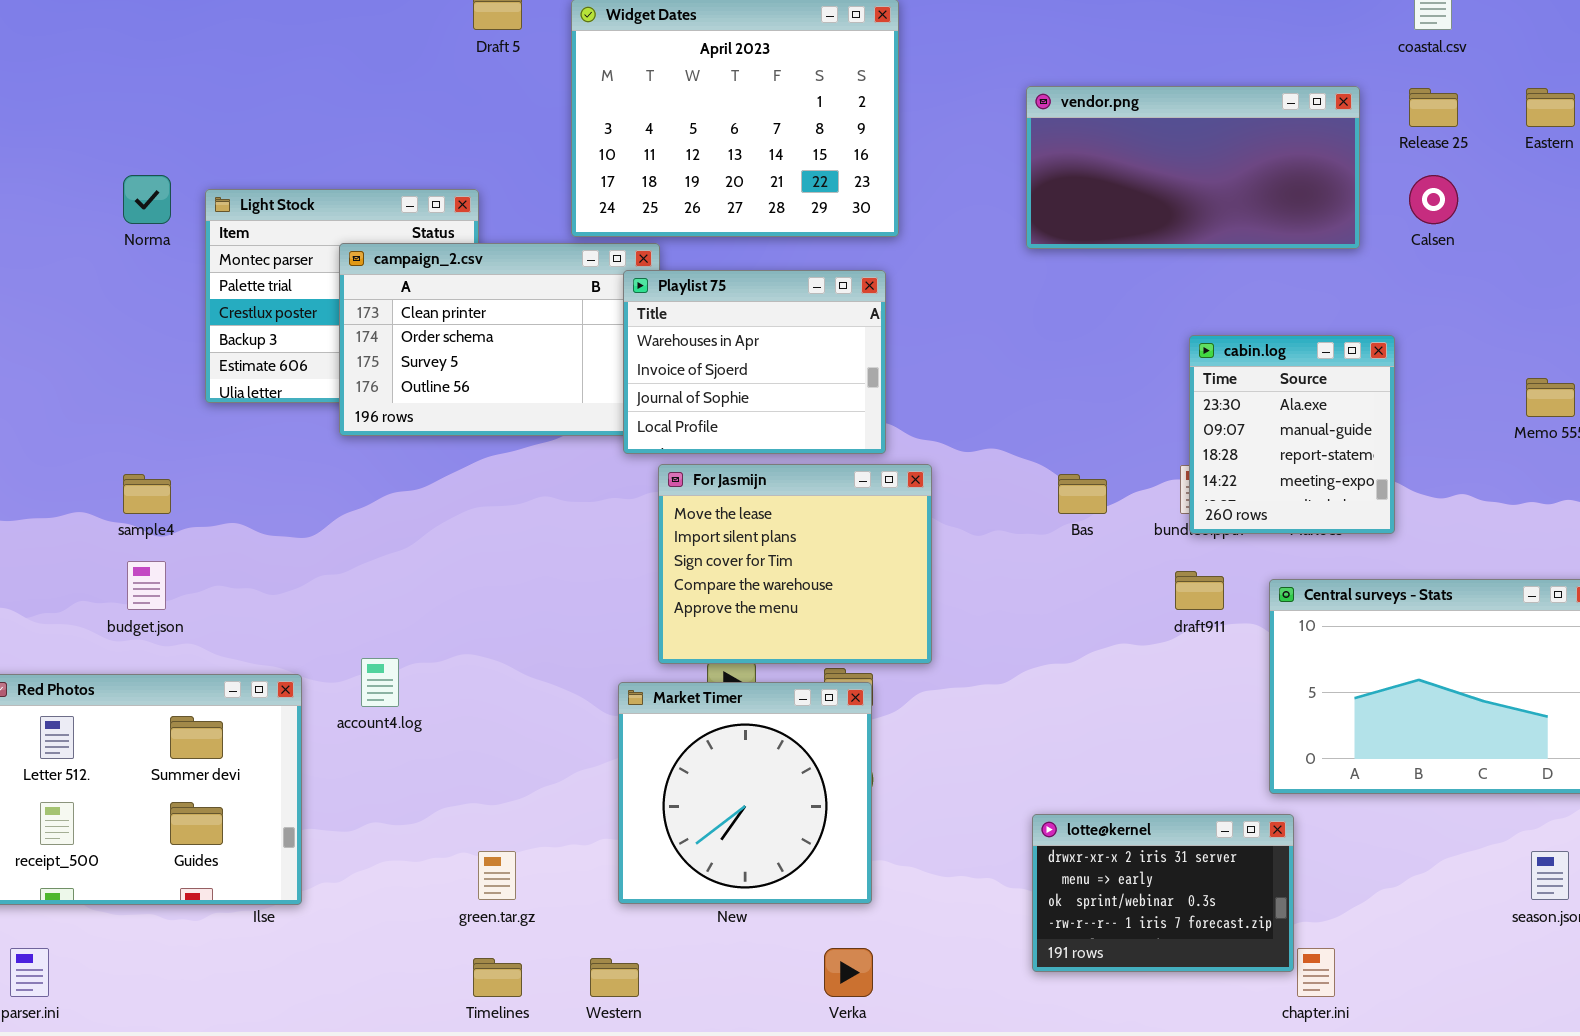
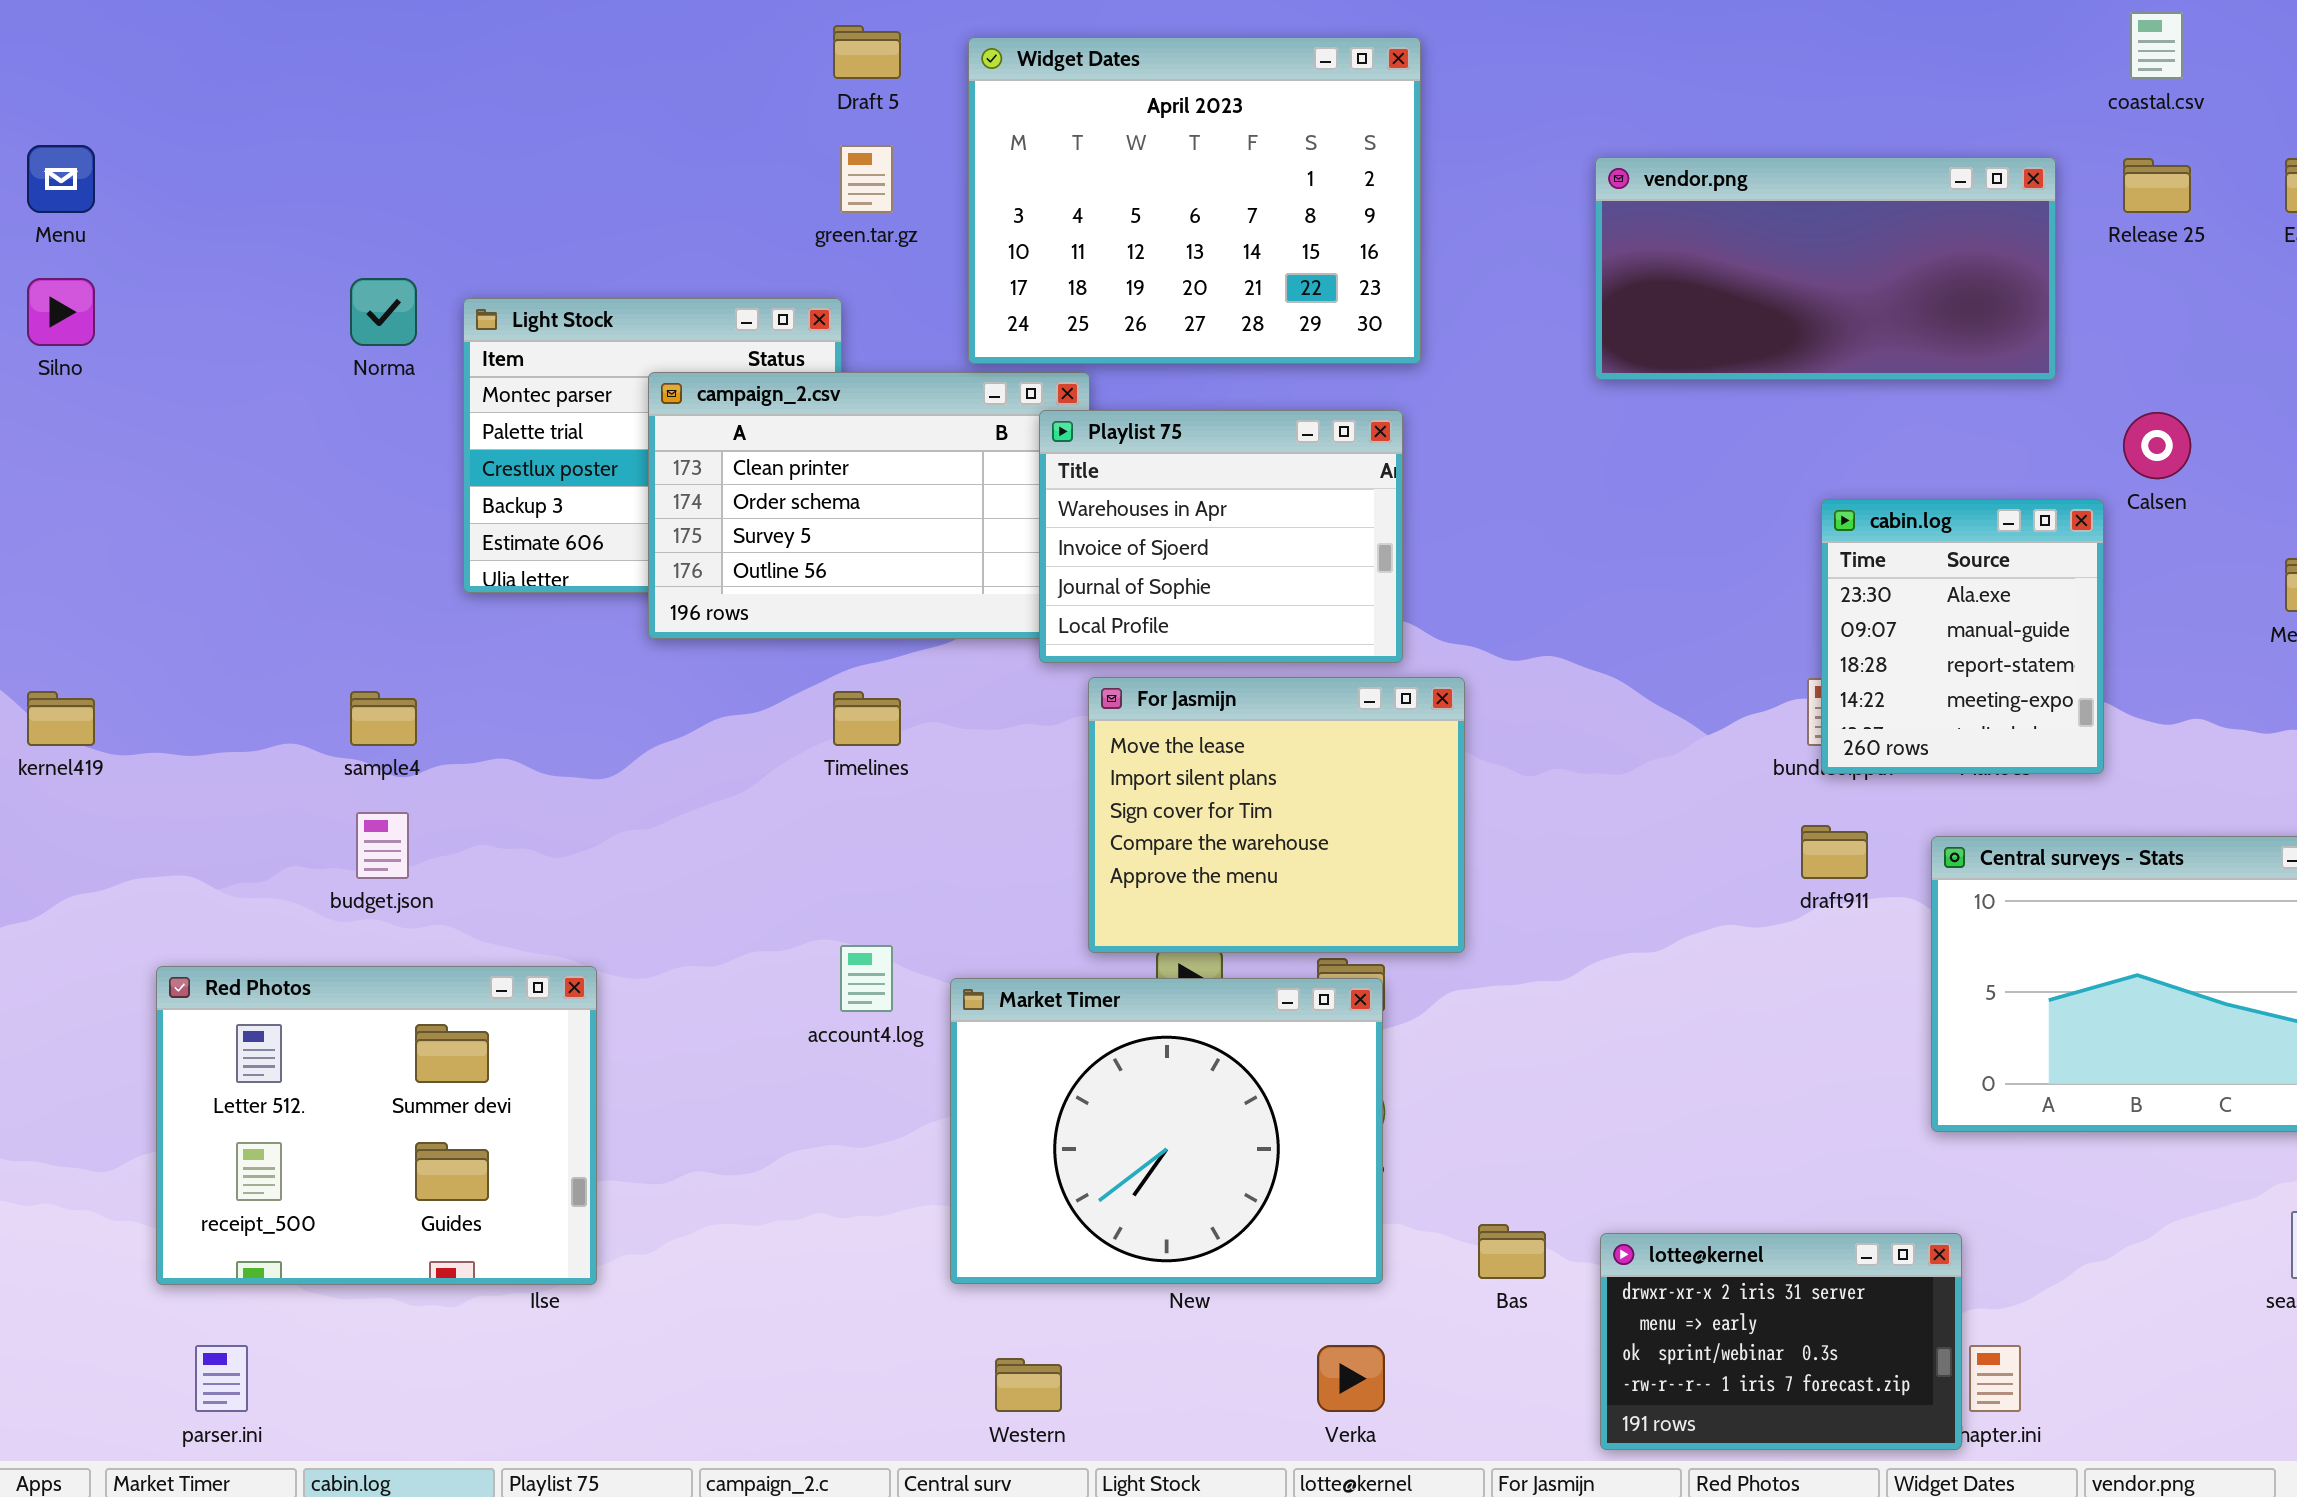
Calsen: [1409,175,1458,224] -> [2123,412,2191,479], moved
Bas: [1058,474,1107,514] -> [1478,1224,1546,1279], moved
account4.log: [361,658,399,707] -> [840,945,893,1012], moved
Market Timer: [618,682,872,904] -> [950,978,1383,1284], resized
lotte@kernel: [1032,814,1294,972] -> [1600,1233,1962,1450], moved
green.tar.gz: [478,851,516,900] -> [840,145,893,213], moved
Timelines: [473,958,522,997] -> [833,691,901,746], moved

